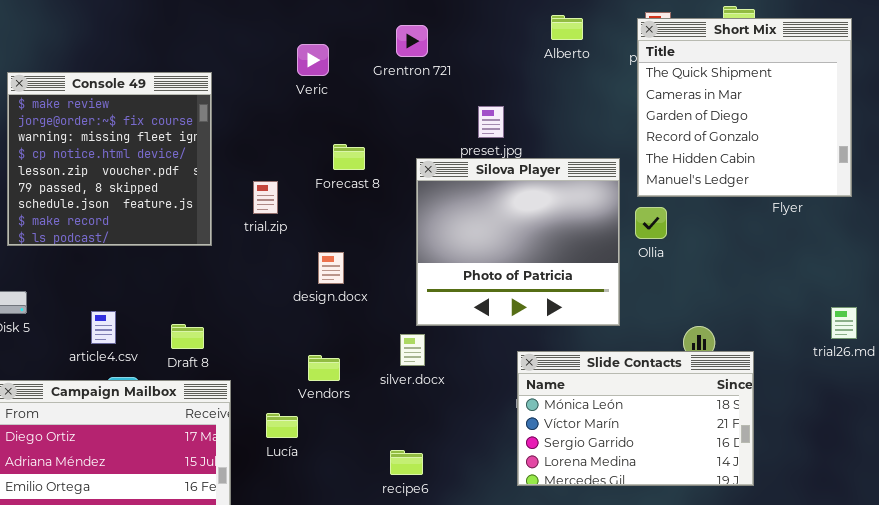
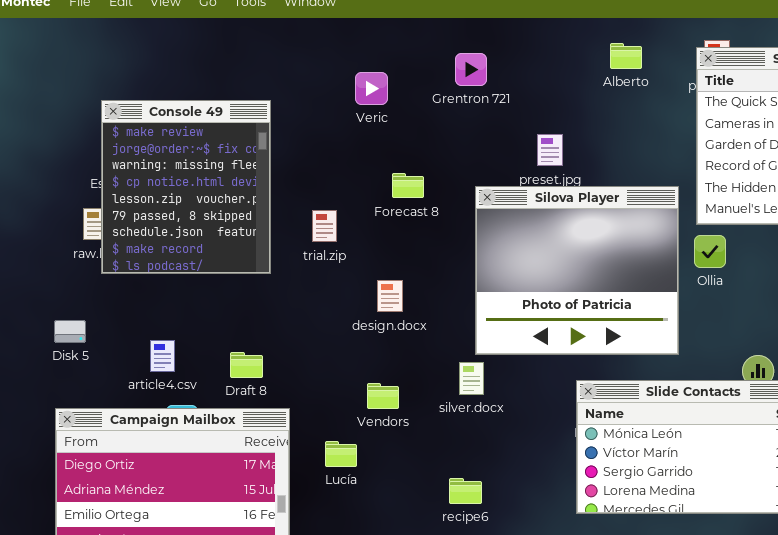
Console 49: [7,72,212,246] -> [101,100,271,274], resized

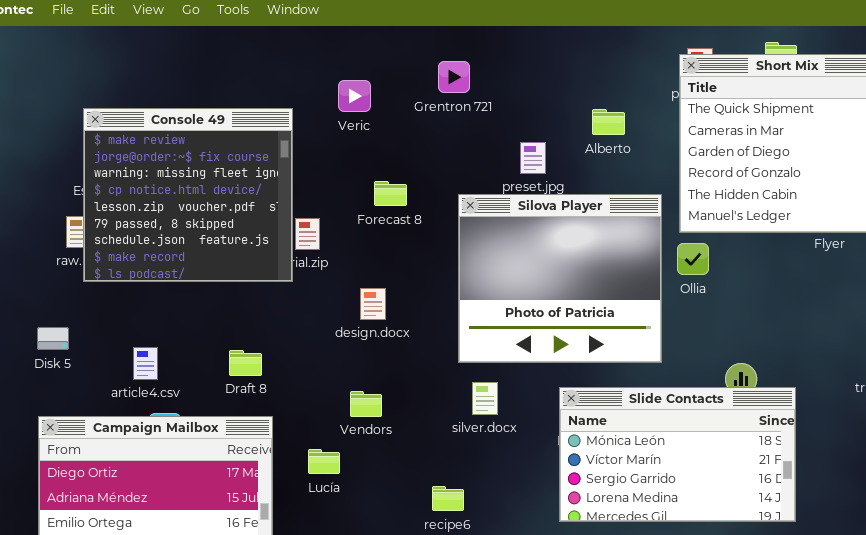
Alberto: [610,43,642,69] -> [592,109,625,135], moved
Console 49: [101,100,271,274] -> [83,108,293,282], resized
Draft 8: [230,352,263,378] -> [229,350,262,376], moved
silver.docx: [459,362,484,395] -> [472,382,498,415], moved

